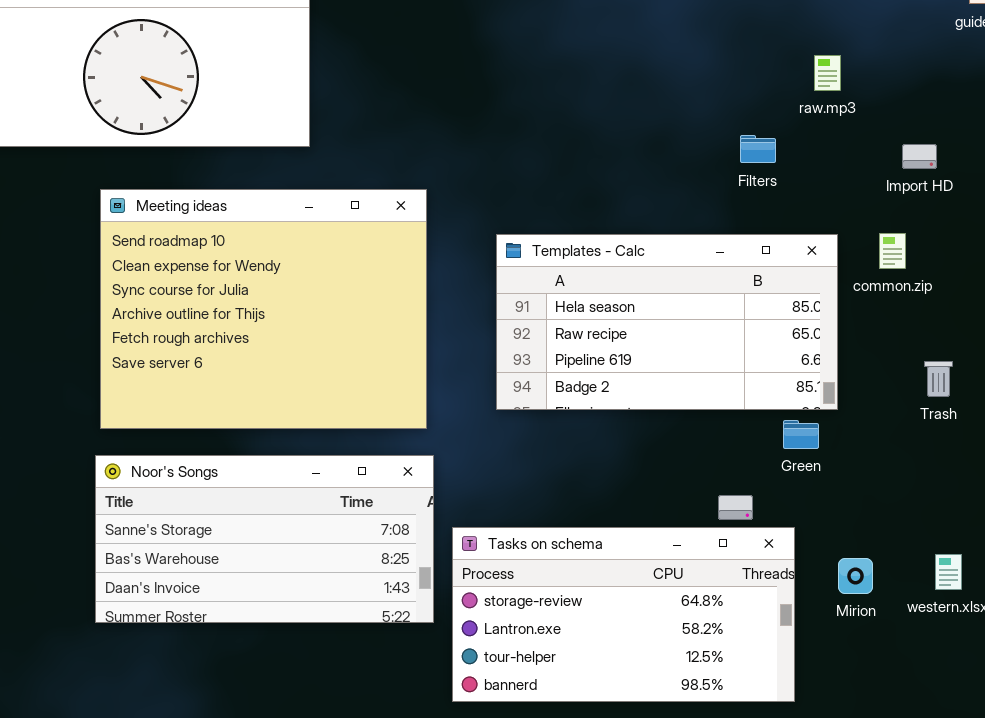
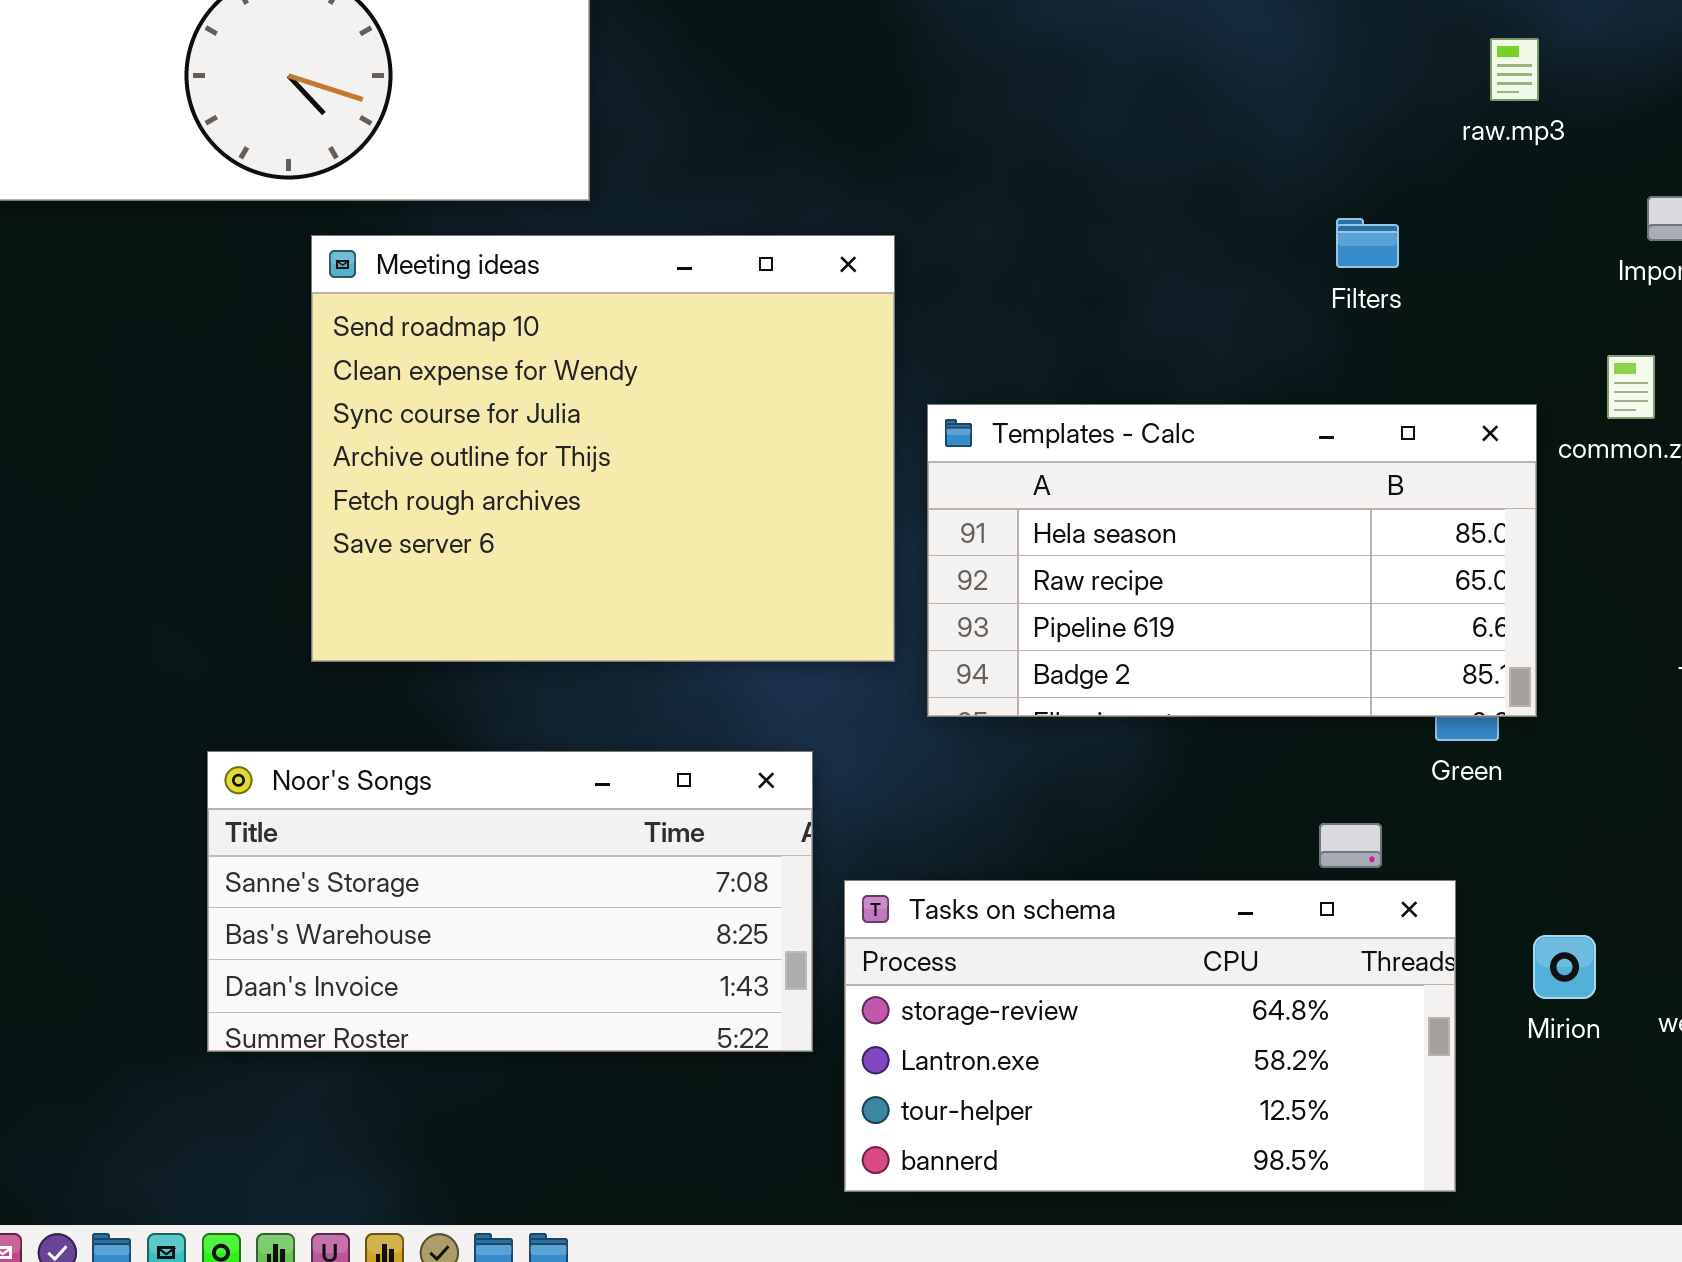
Filters: [740,135,776,163] -> [1336,218,1399,268], moved
Meeting ideas: [100,189,427,429] -> [311,235,895,662], moved
Templates - Calc: [496,234,838,410] -> [927,404,1537,717], moved

